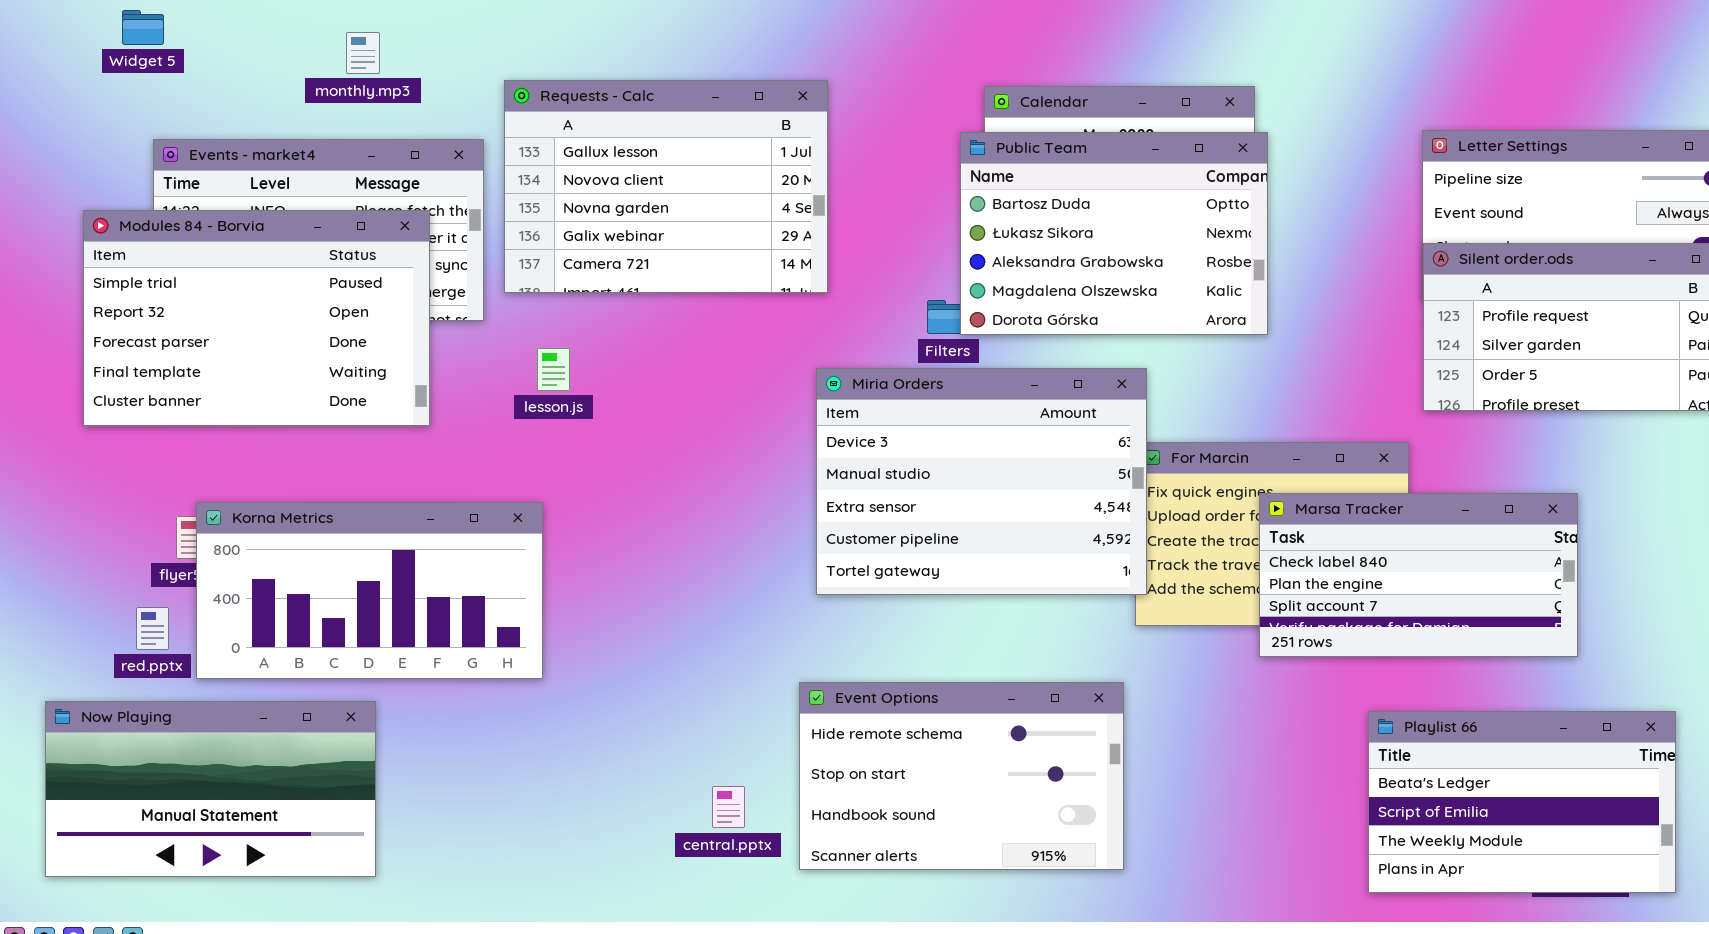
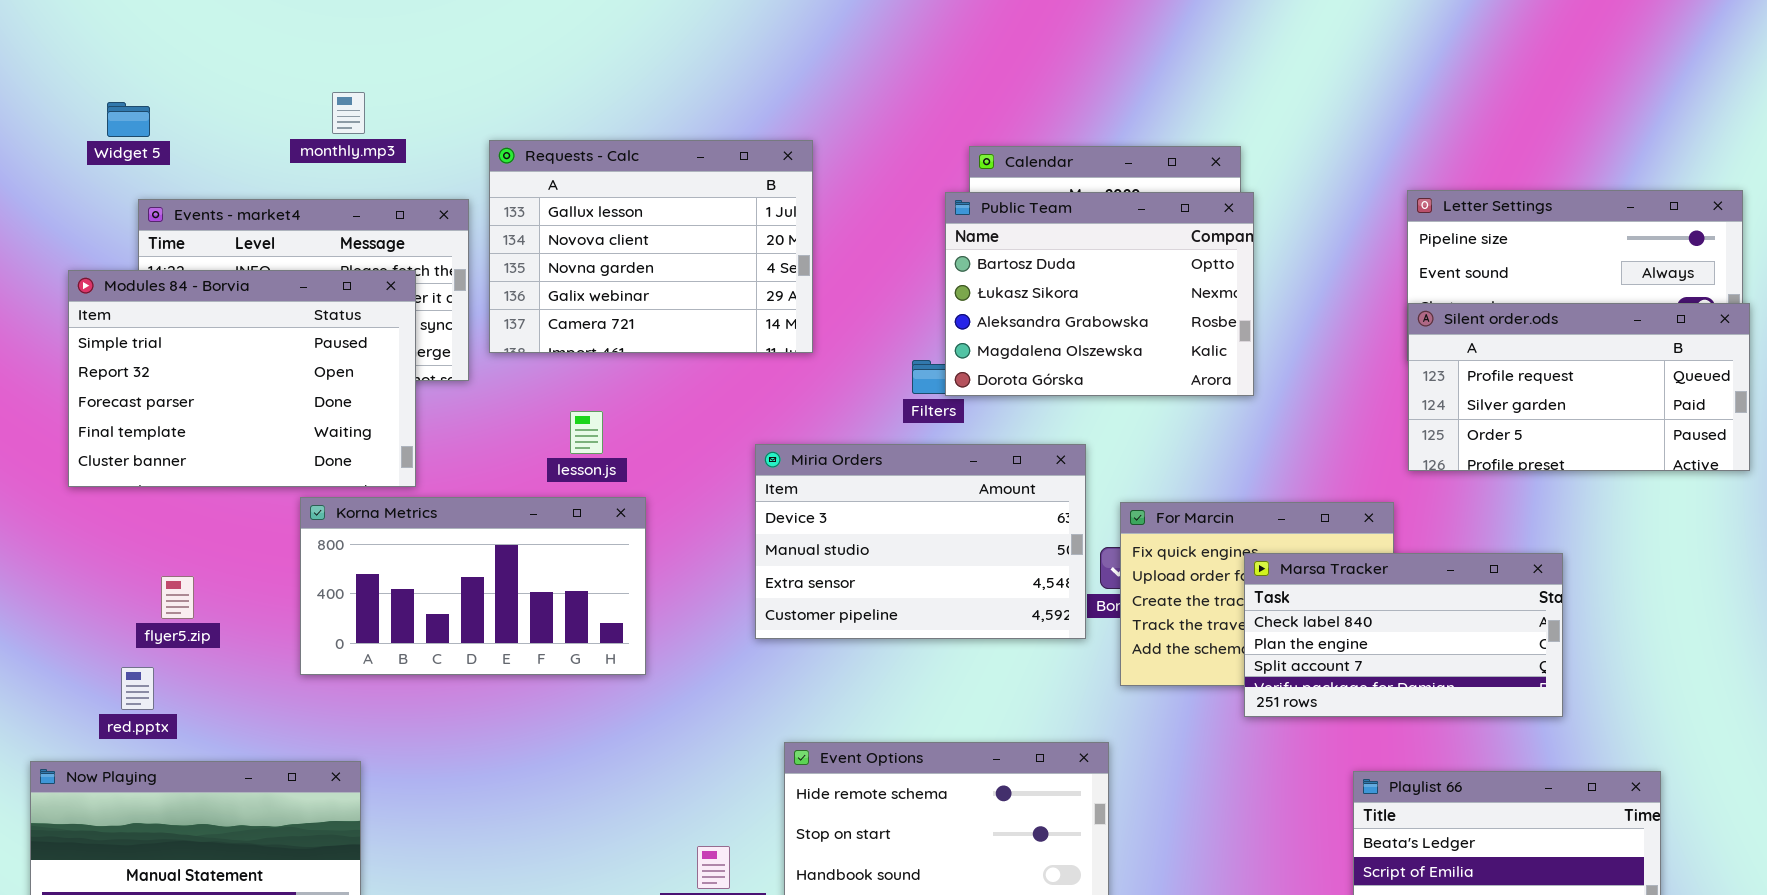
Widget 5: [122,10,164,45] -> [107,102,150,137], moved
lesson.js: [537,348,570,391] -> [570,411,603,454], moved
Miria Orders: [816,368,1147,595] -> [755,444,1086,639], moved, resized
Korna Metrics: [196,502,543,679] -> [300,497,646,675], moved

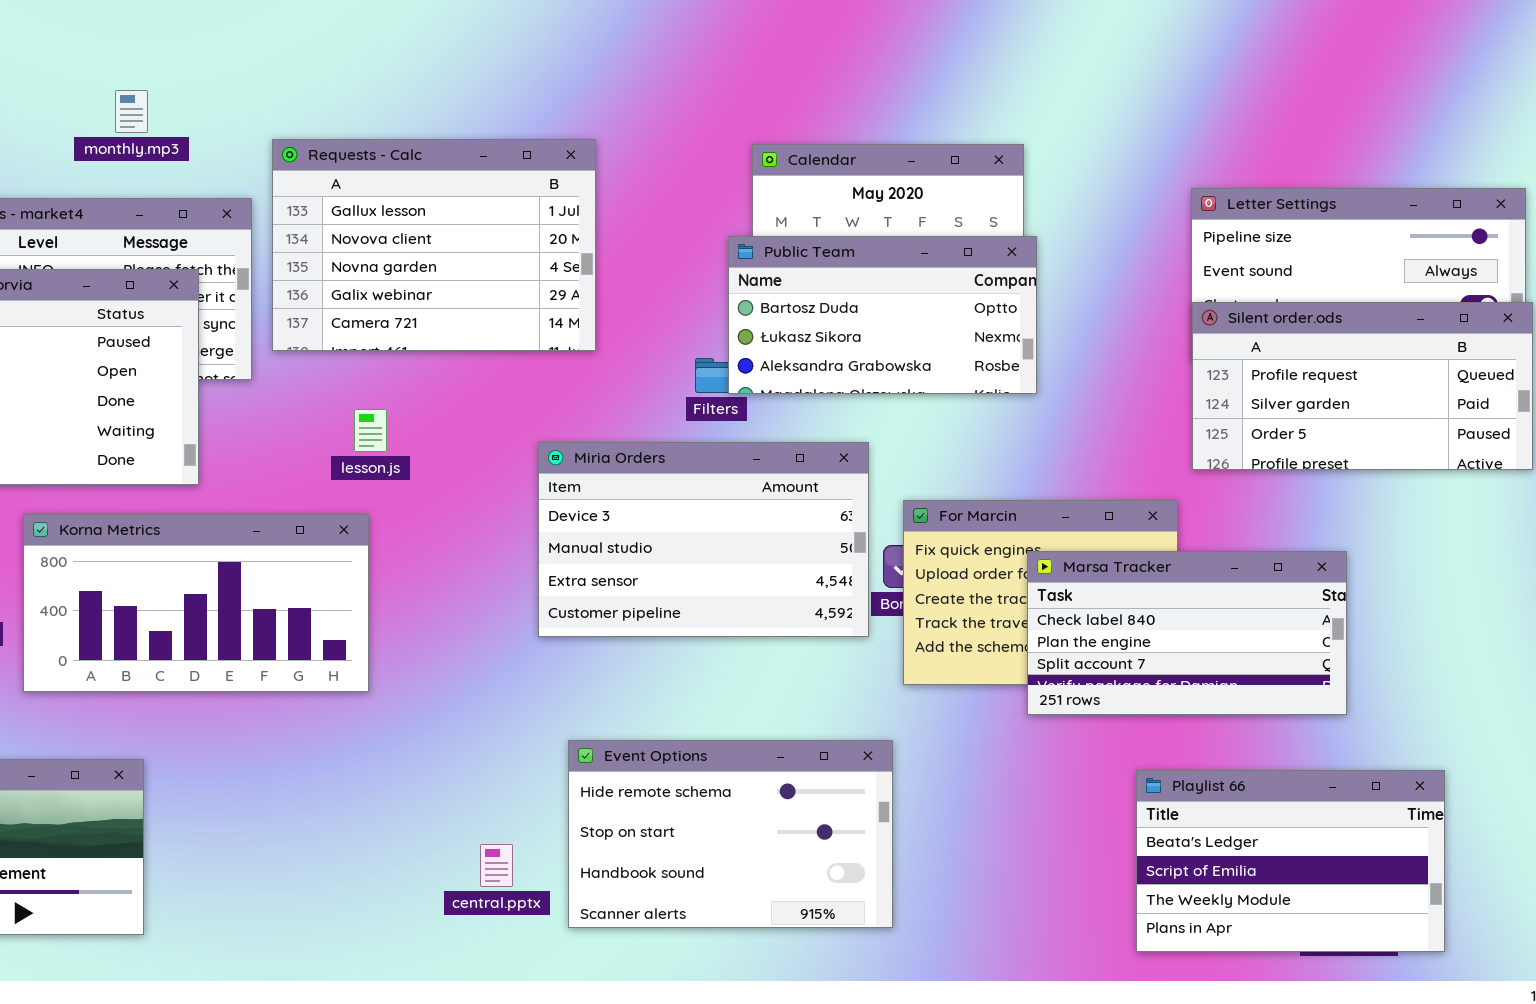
Public Team: [945,192,1254,396] -> [728,236,1037,394], resized
Korna Metrics: [300,497,646,675] -> [23,514,369,692], moved

